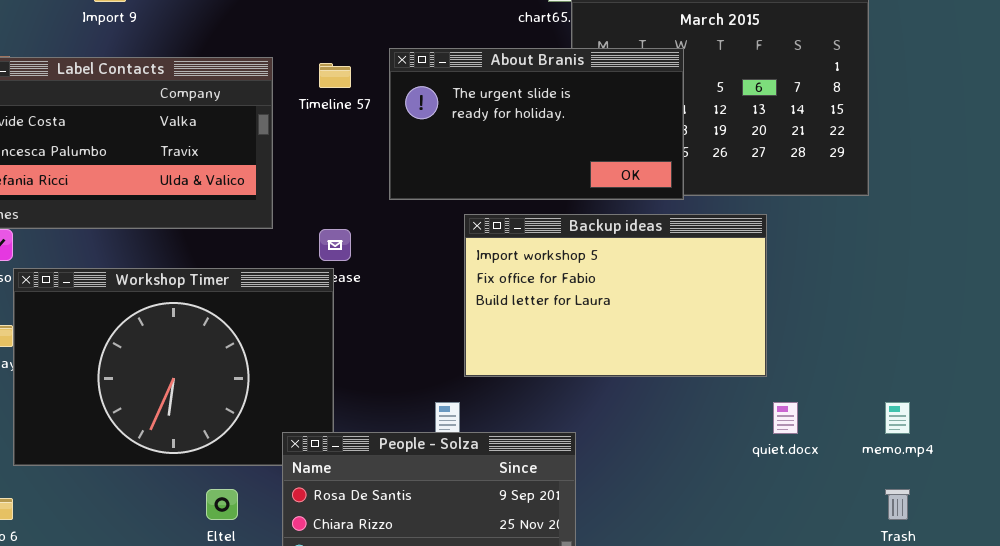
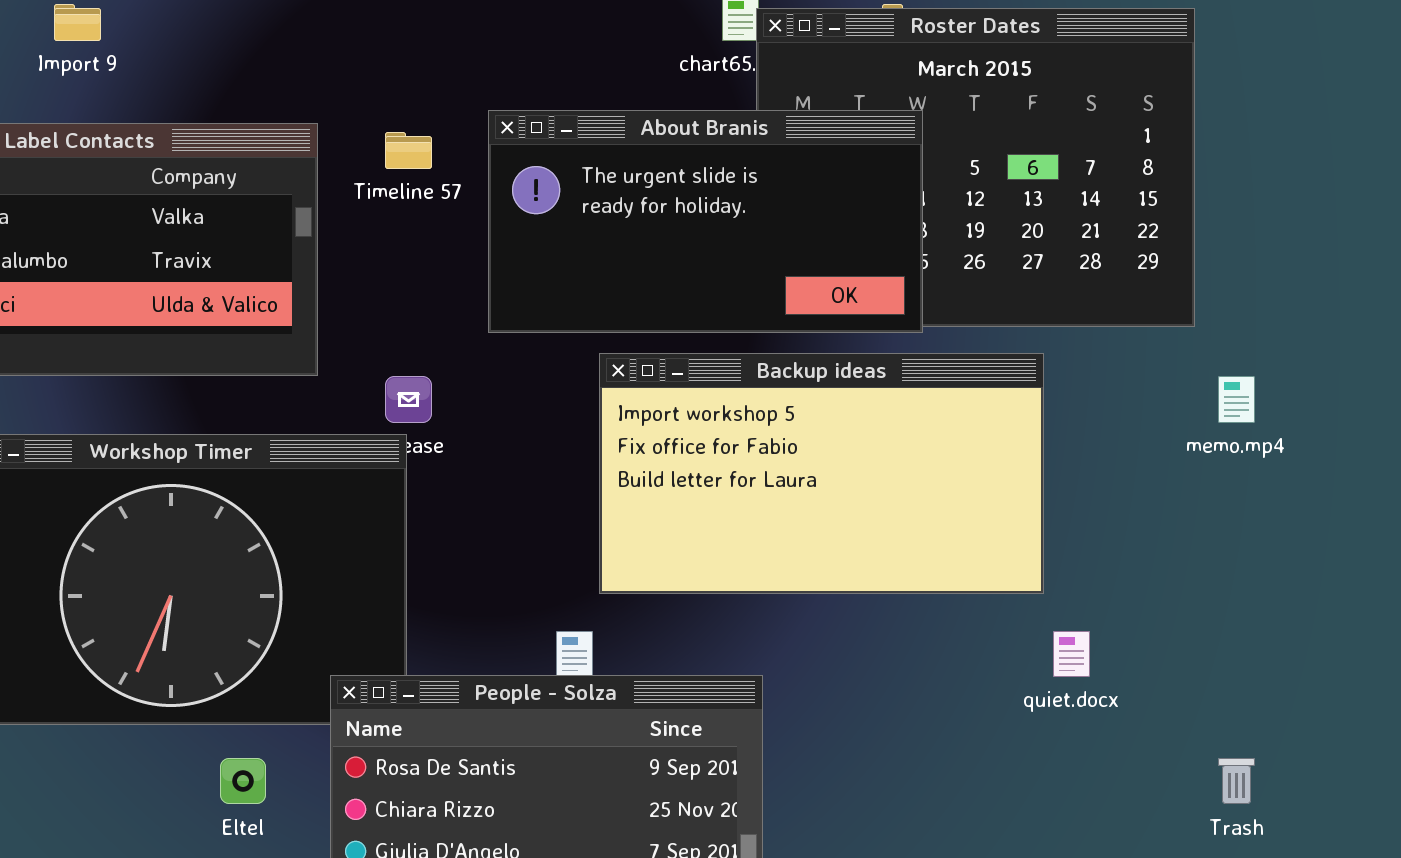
memo.mp4: [885,402,910,434] -> [1218,376,1255,423], moved

